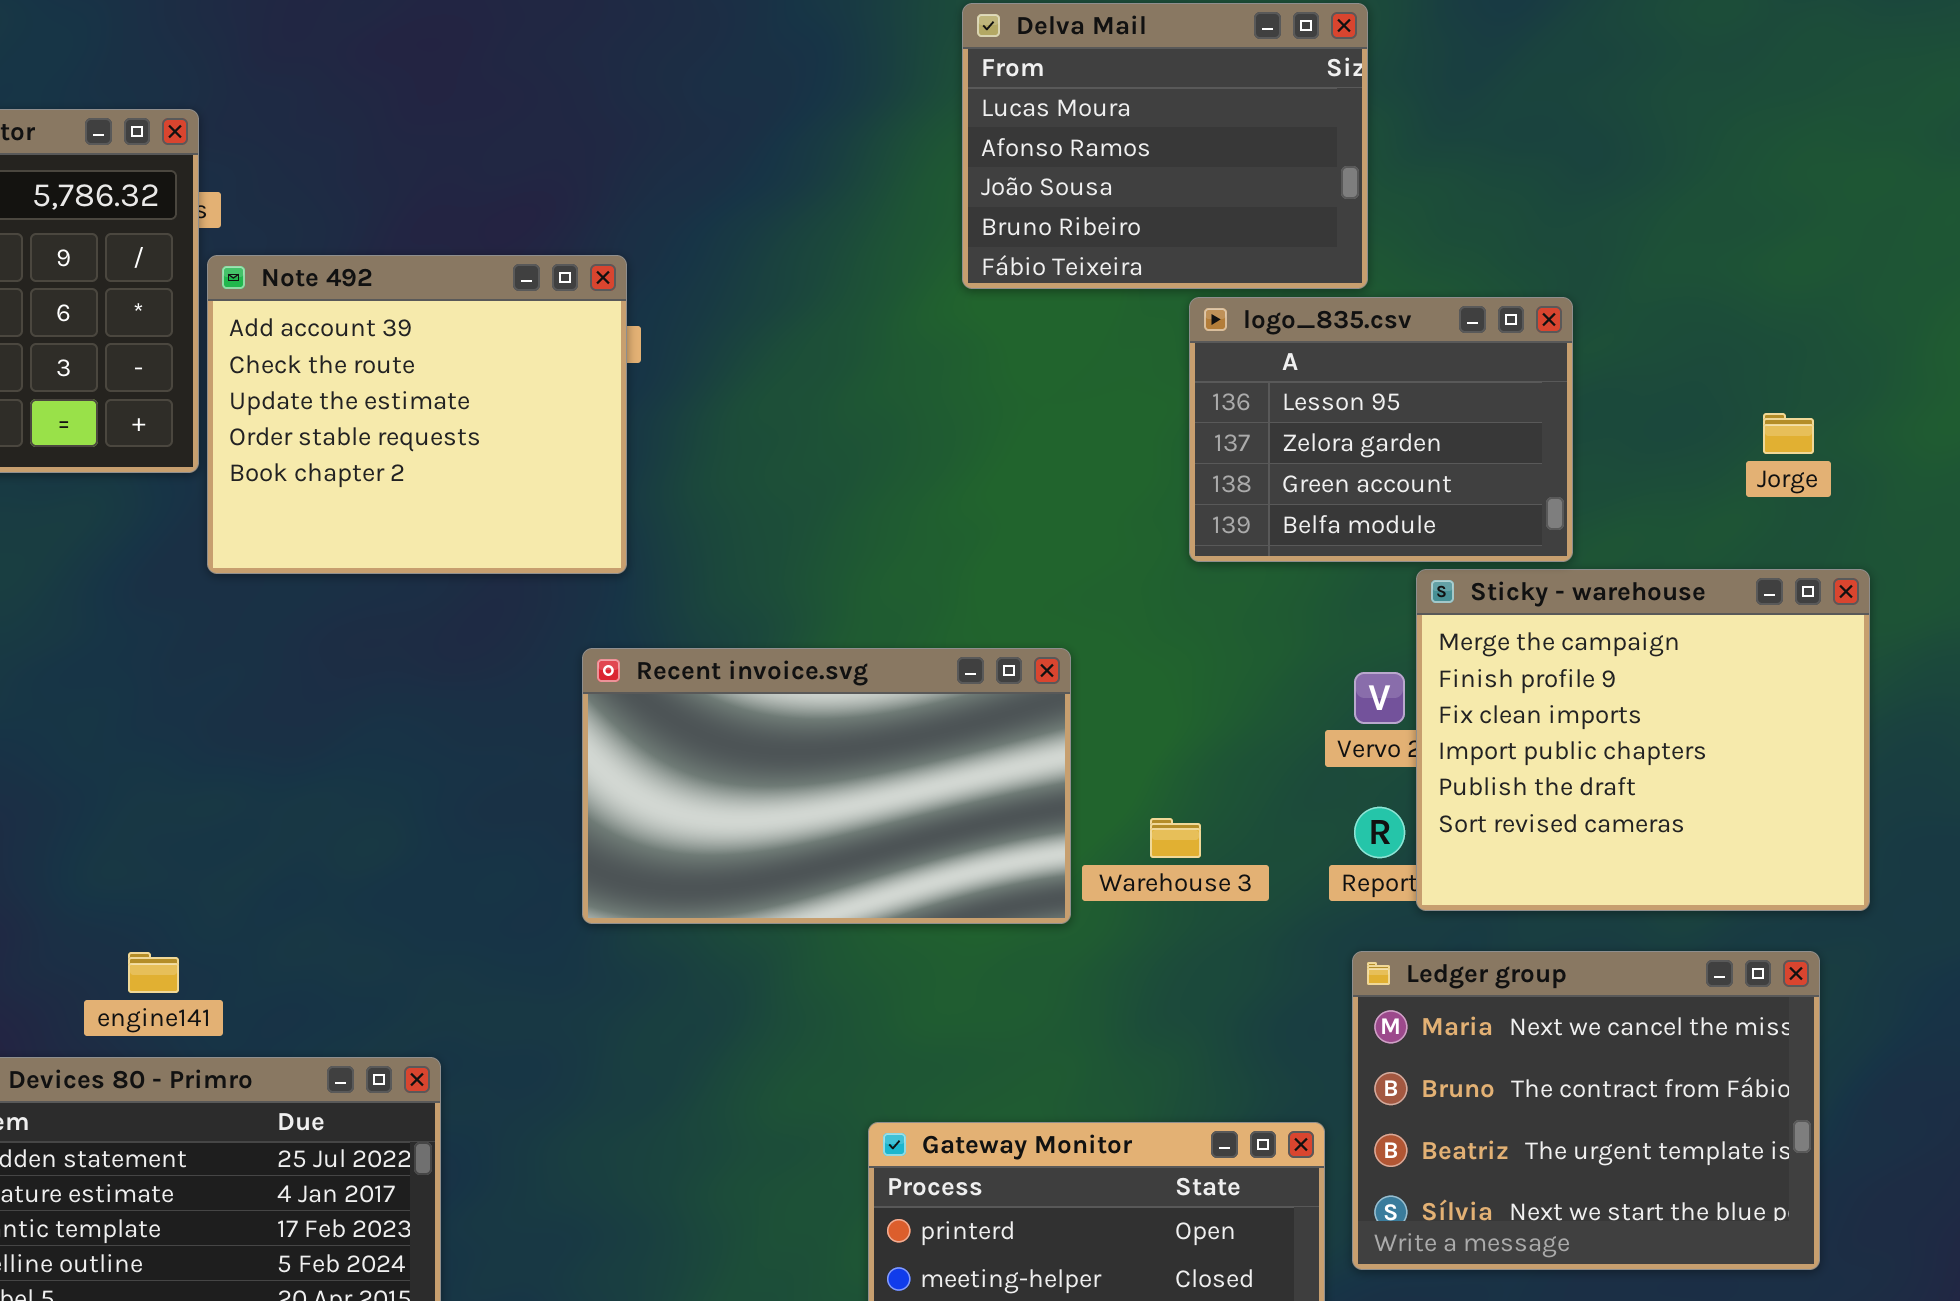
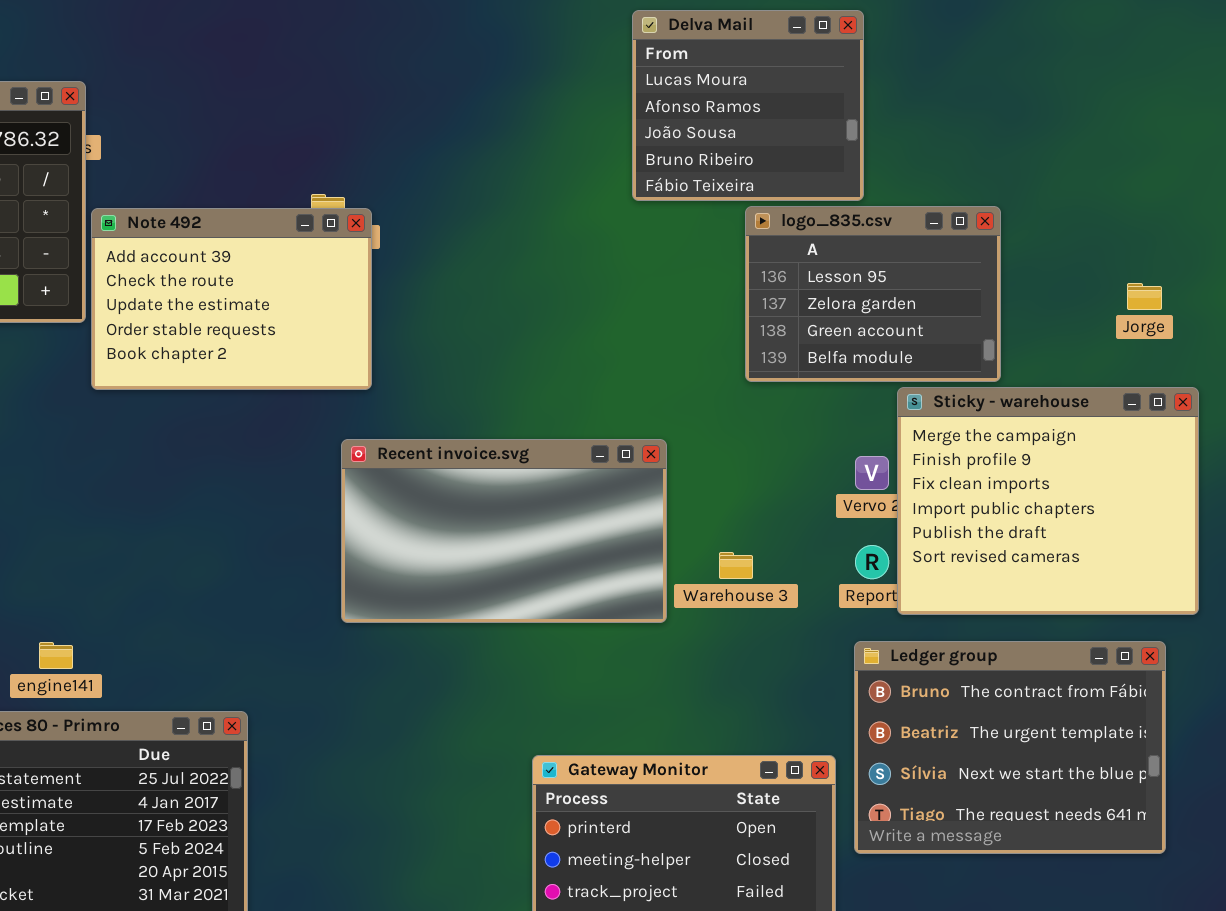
Delva Mail: [962,3,1368,289] -> [632,10,864,201], resized
Note 492: [207,255,627,574] -> [91,208,372,390], resized
Ledger group: [1352,951,1820,1270] -> [854,641,1166,854], scrolled down 1 row

